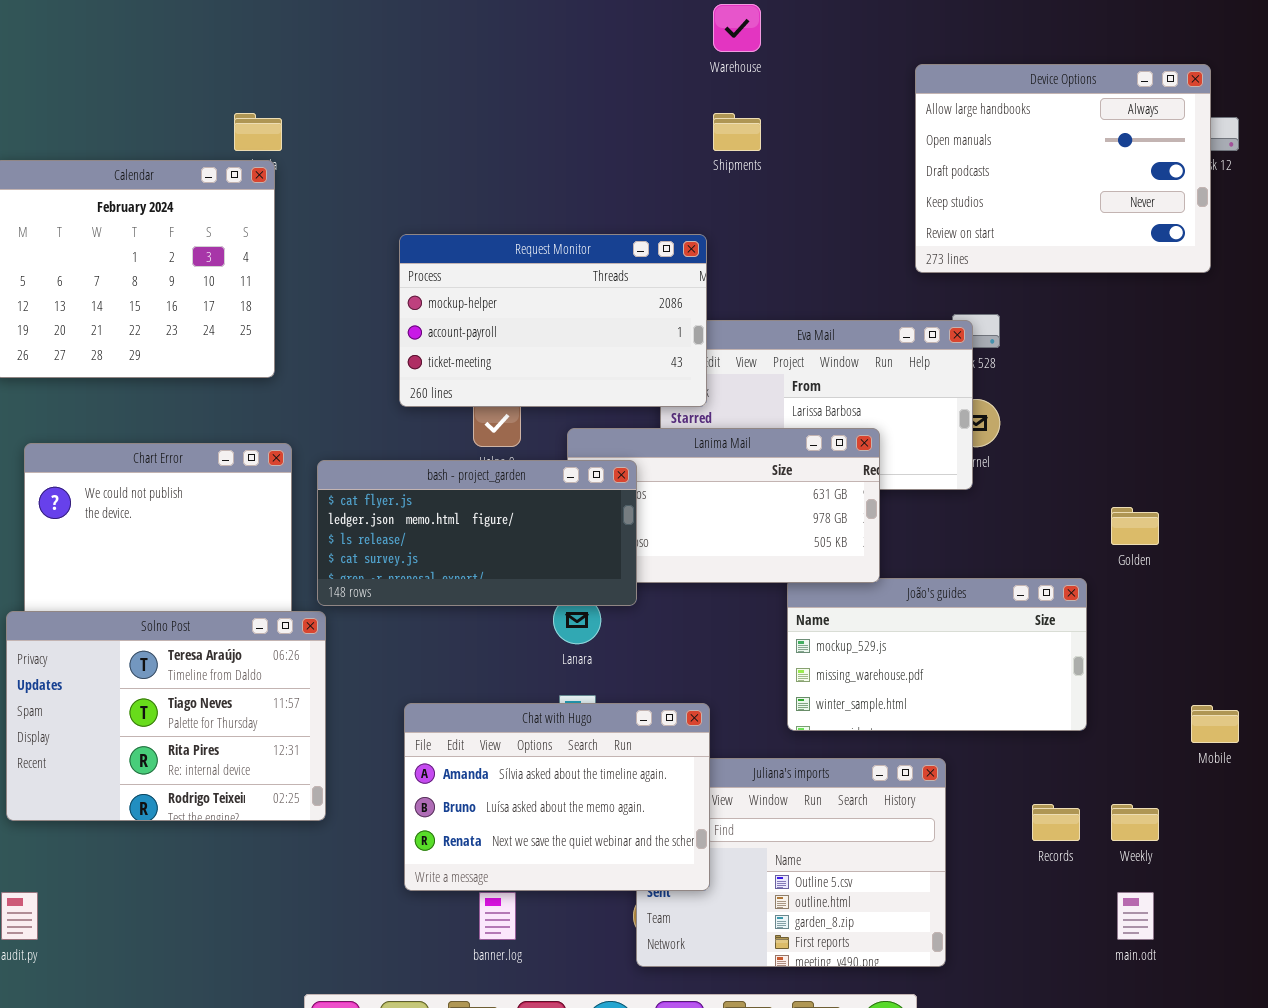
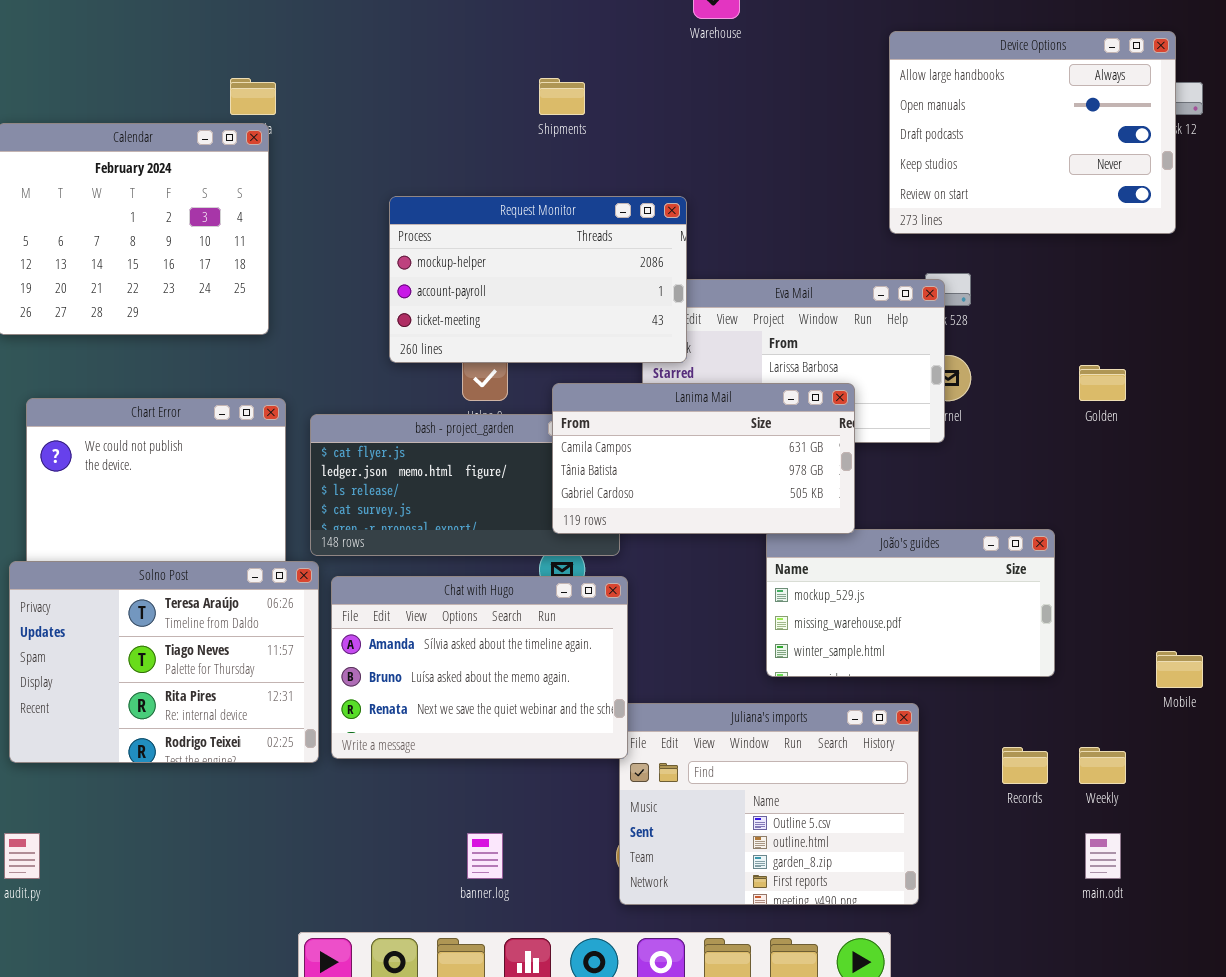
Shipments: [713,113,761,151] -> [539,78,585,115], moved
Lanima Mail: [567,428,880,583] -> [552,383,855,534], raised
Golden: [1111,507,1159,545] -> [1079,365,1126,401], moved
Chat with Hugo: [404,703,710,891] -> [331,576,628,759], moved

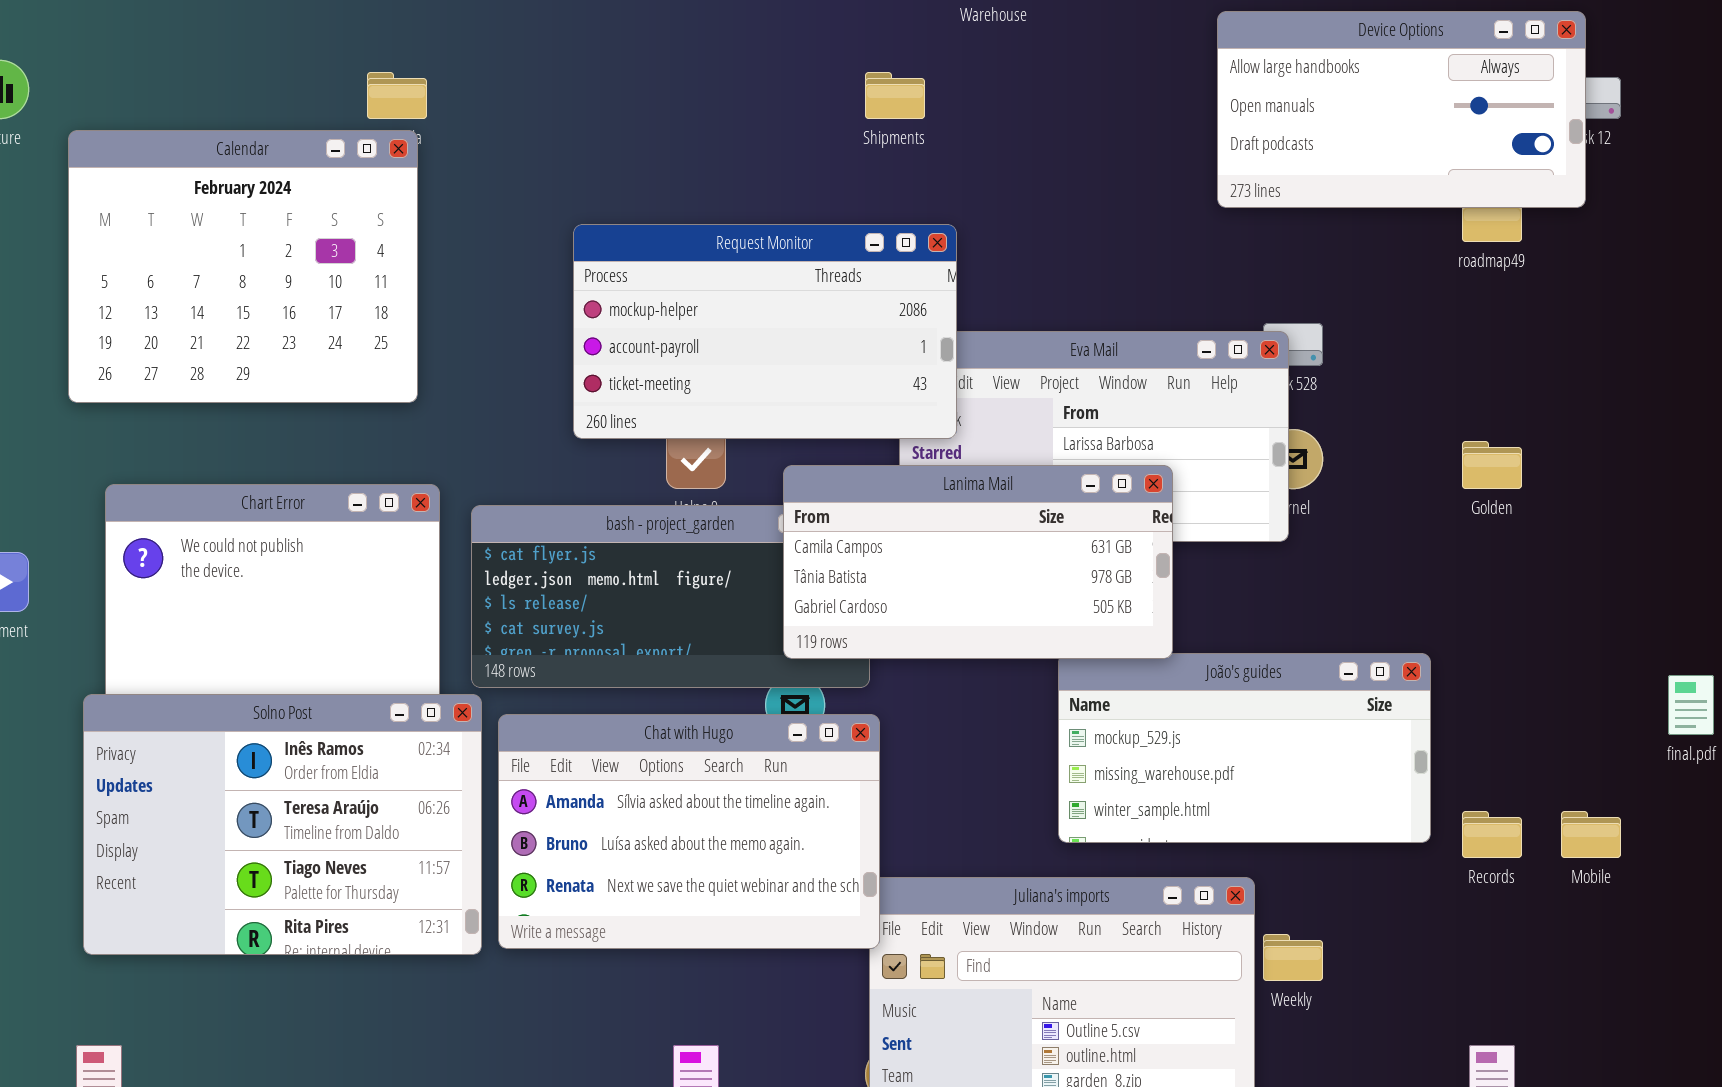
Device Options: [889,31,1176,234] -> [1217,11,1586,208], resized
Shipments: [539,78,585,115] -> [865,72,925,119], moved
Solno Post: [9,561,319,763] -> [83,694,482,955], scrolled up 1 row
Records: [1002,747,1048,784] -> [1462,811,1522,858], moved
Weekly: [1079,747,1126,784] -> [1263,934,1323,981], moved

